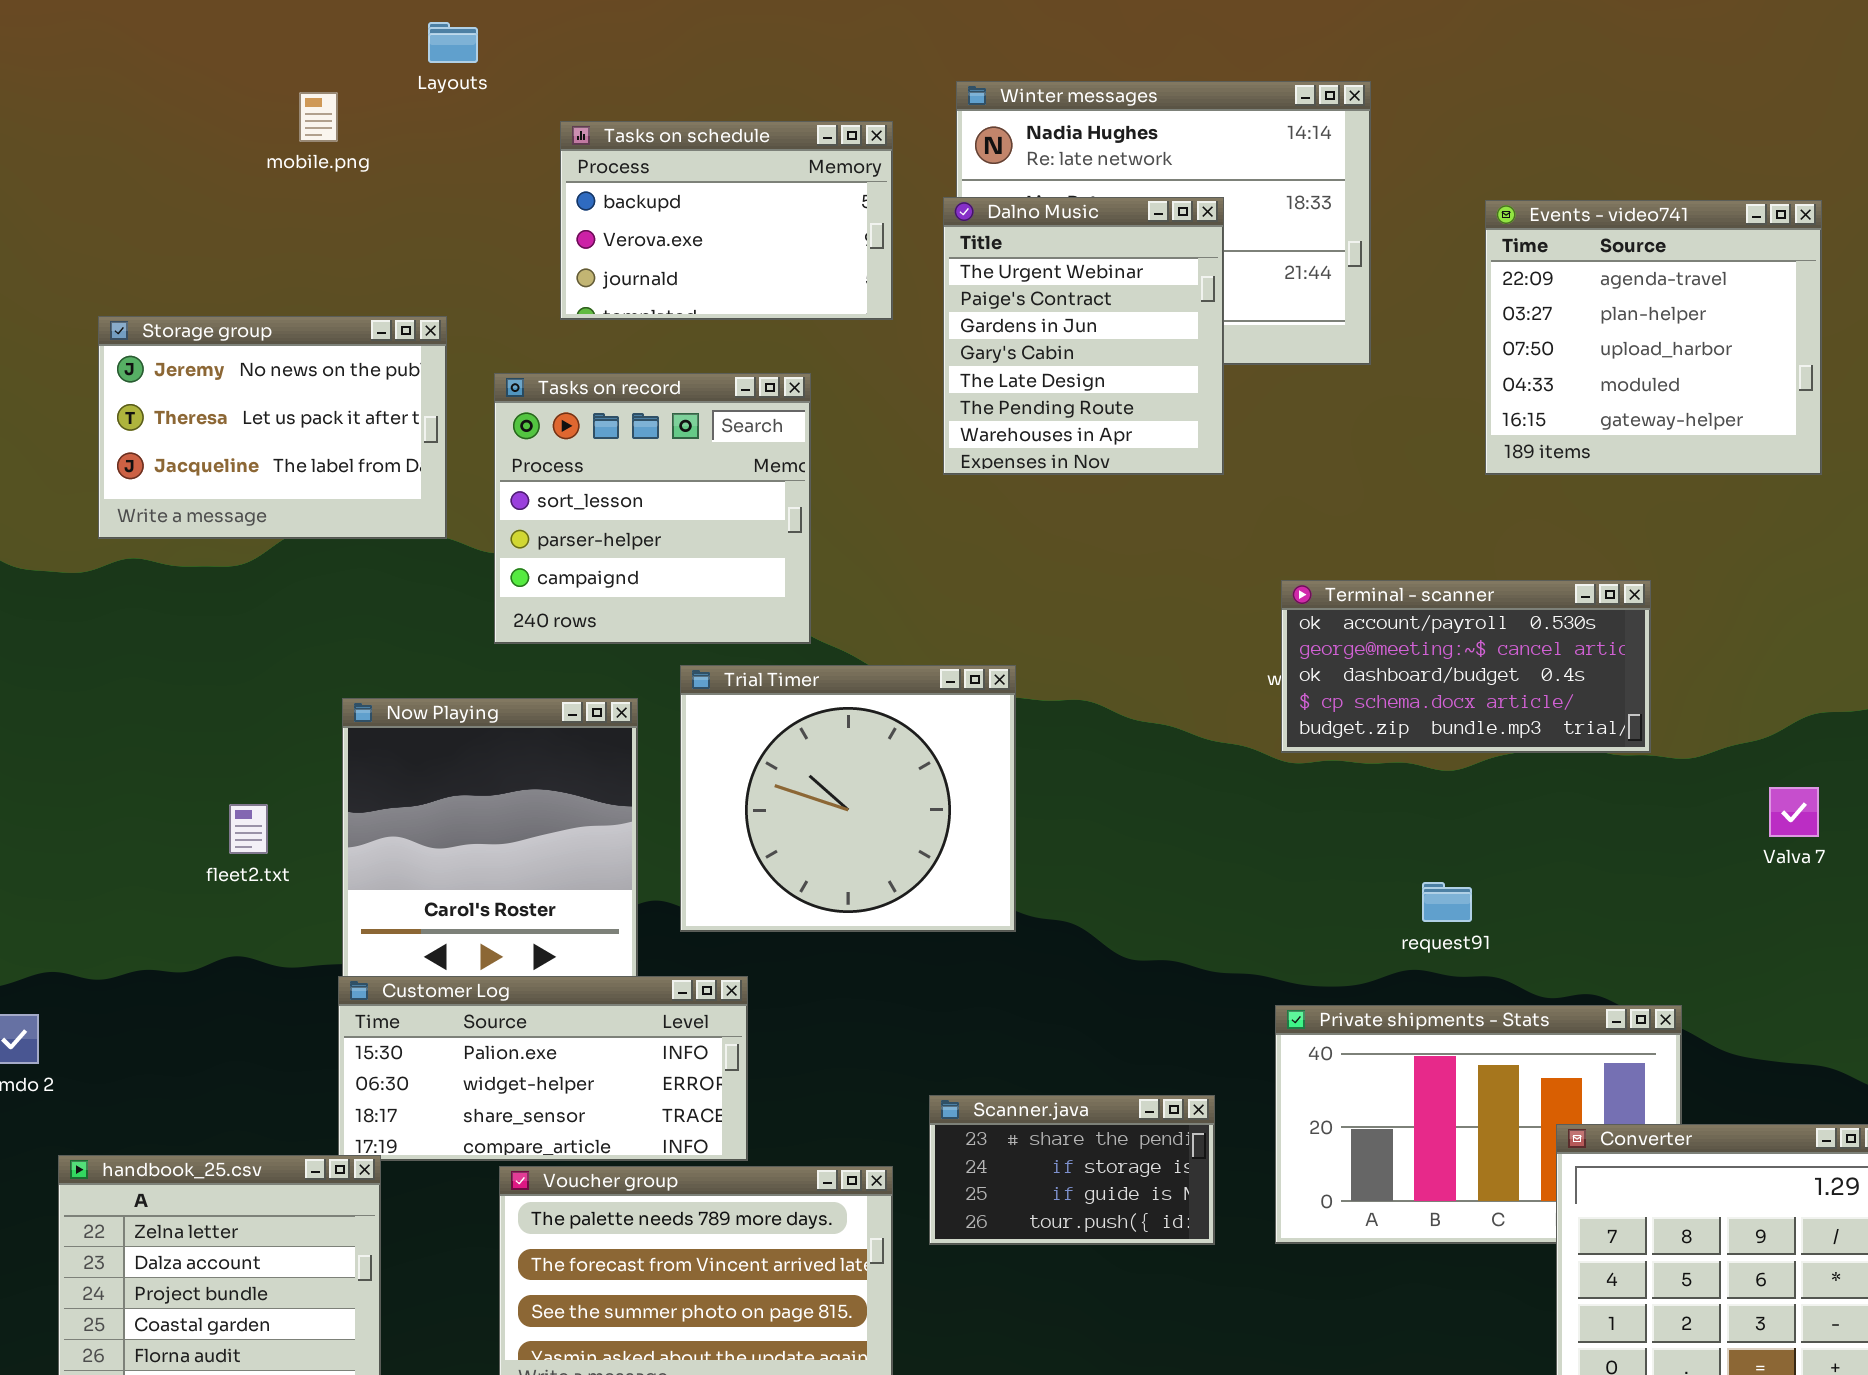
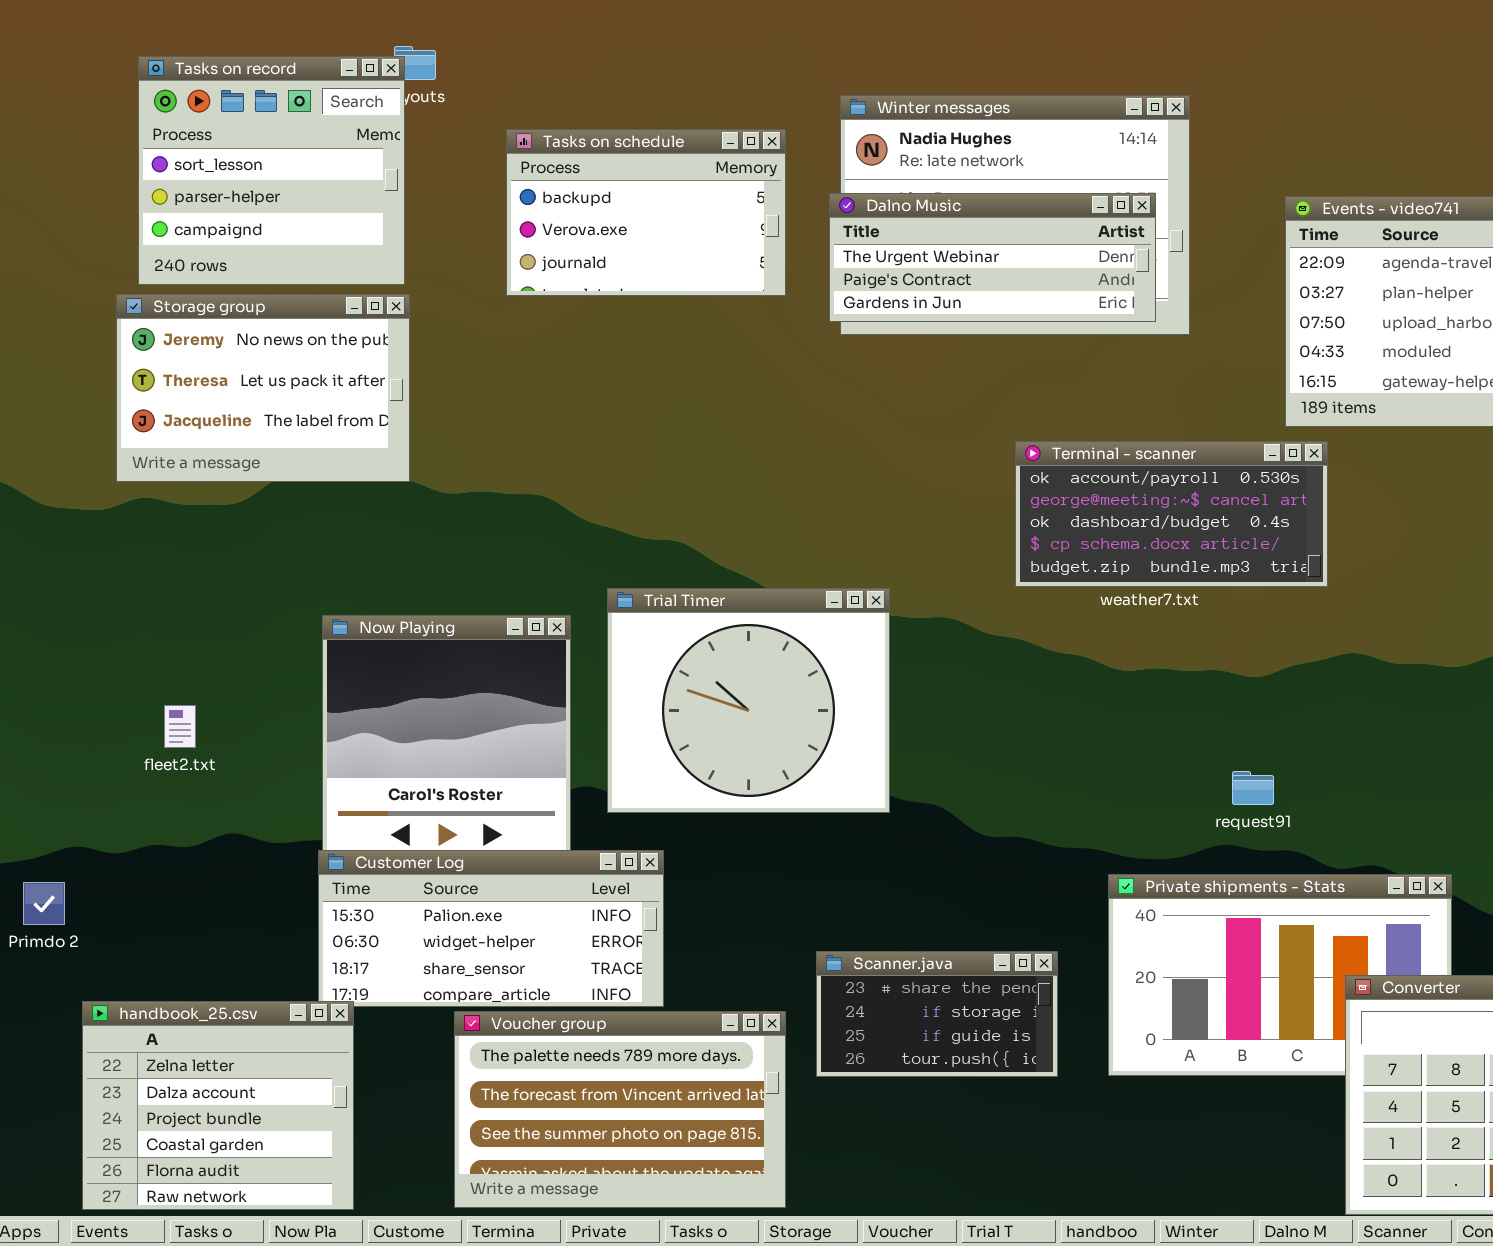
Dalno Music: [943,197,1224,475] -> [829,193,1156,322], resized
Tasks on record: [494,373,811,644] -> [138,56,405,285], moved
Terminal - scanner: [1281,580,1651,753] -> [1015,441,1328,587], moved
fleet2.txt: [229,804,268,854] -> [164,705,196,748], moved

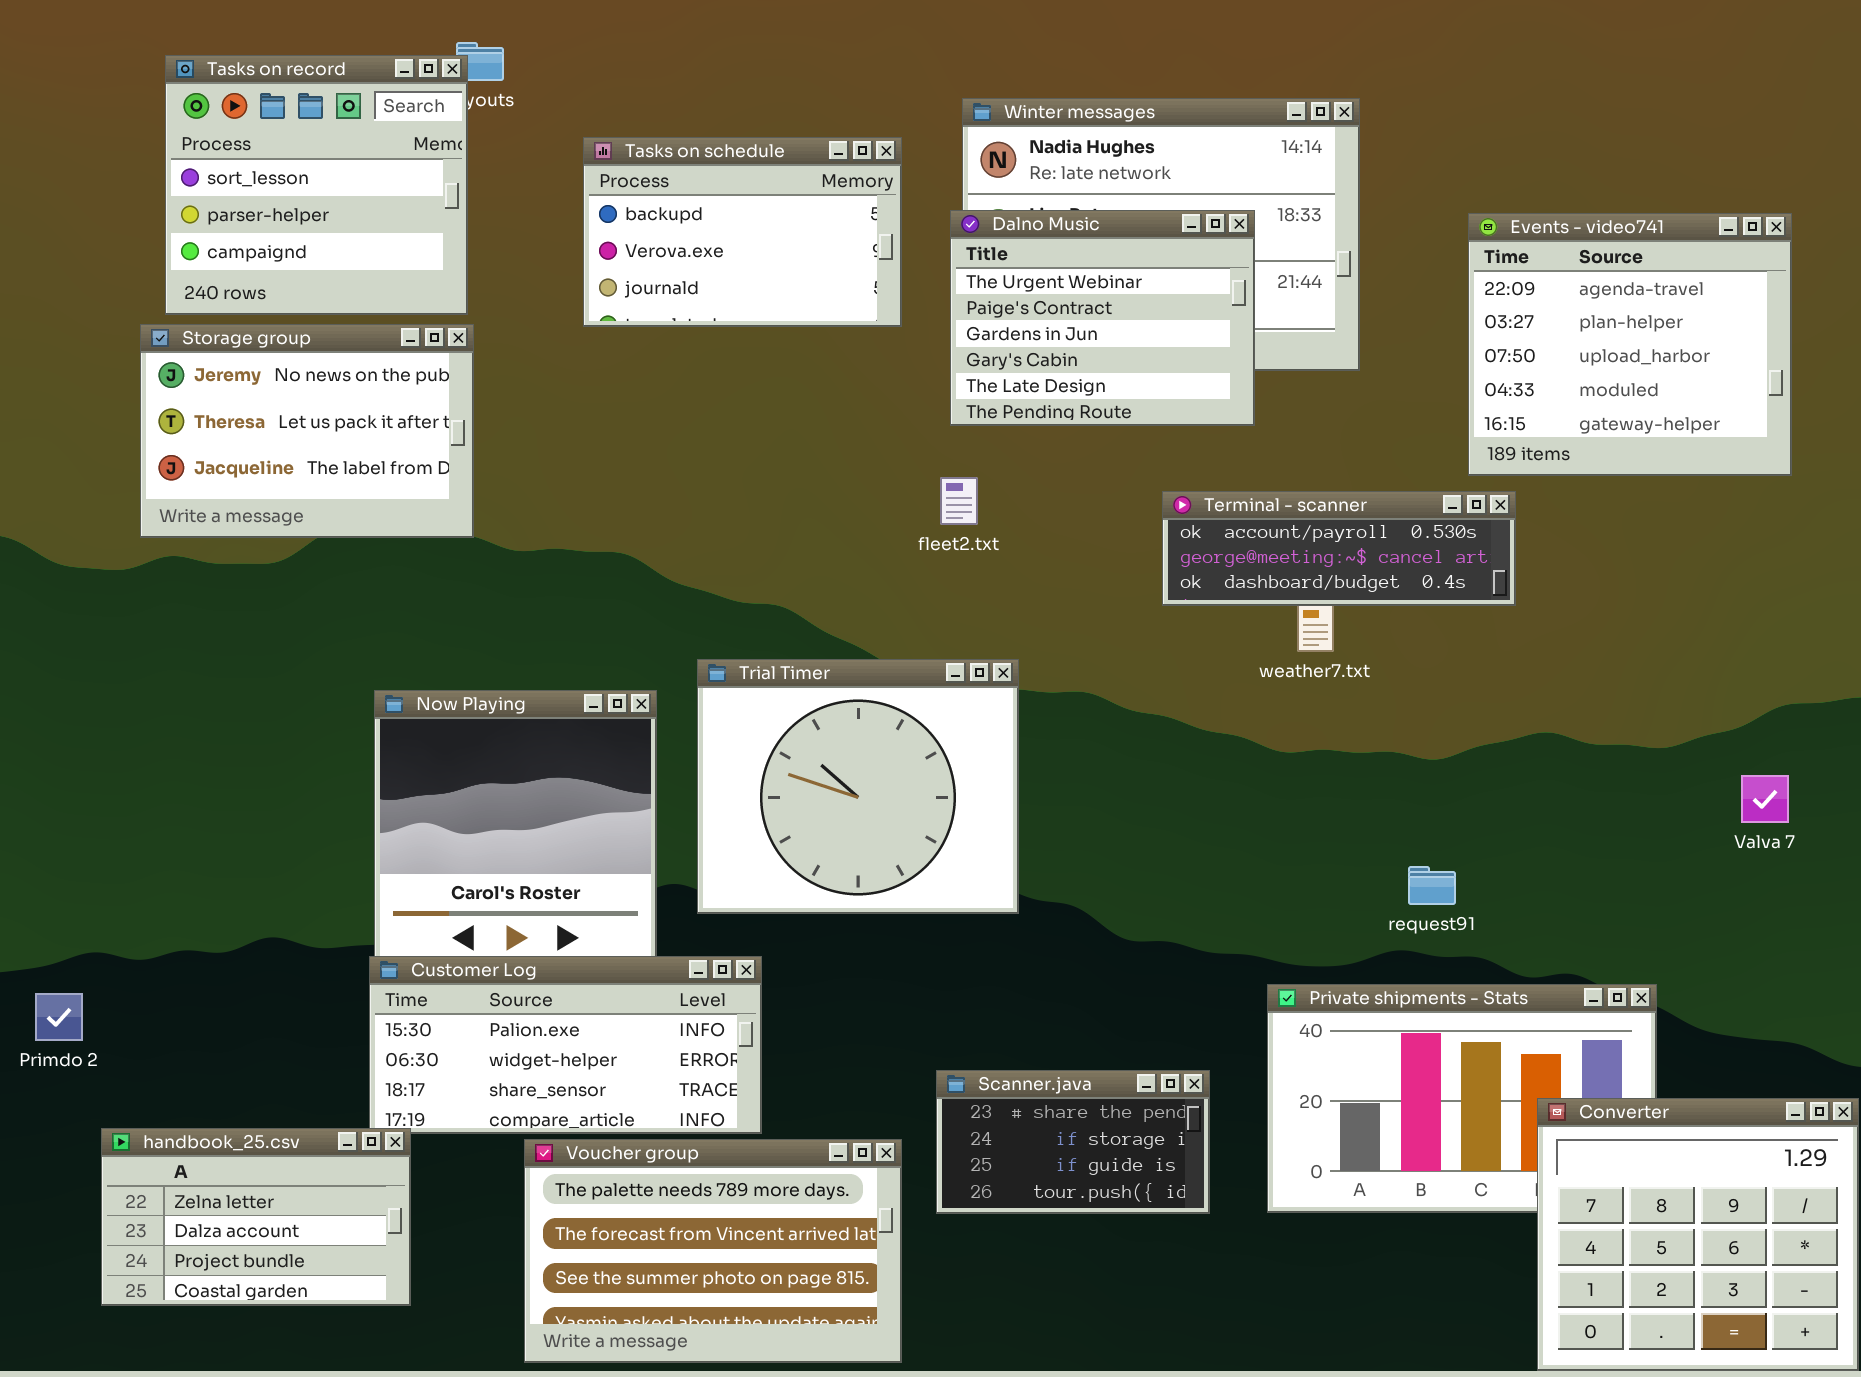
Dalno Music: [829,193,1156,322] -> [950,210,1255,426], resized
Terminal - scanner: [1015,441,1328,587] -> [1162,491,1516,606], resized
fleet2.txt: [164,705,196,748] -> [940,477,978,525], moved
handbook_25.csv: [82,1001,354,1210] -> [101,1128,411,1306], resized

